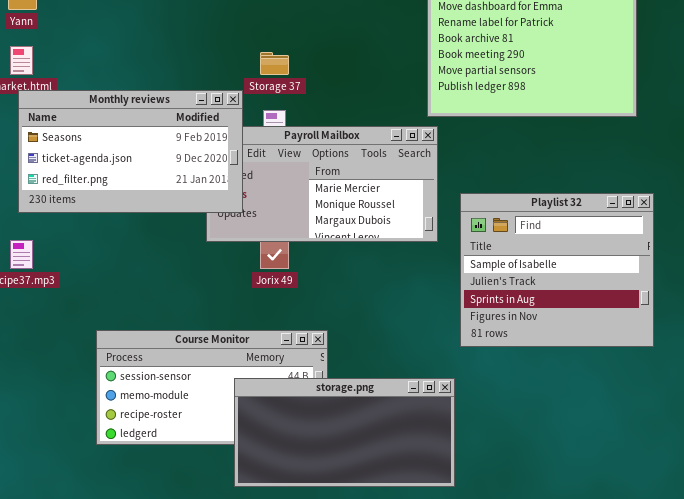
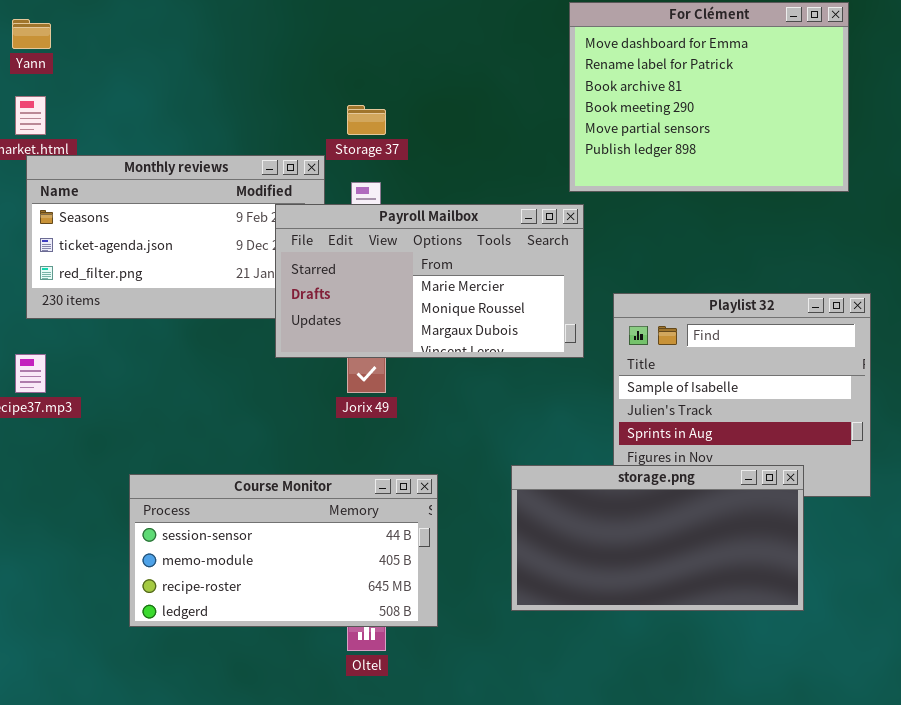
Payroll Mailbox: [206,126,438,242] -> [275,204,584,358], raised
storage.png: [234,378,455,487] -> [511,465,804,611], moved

